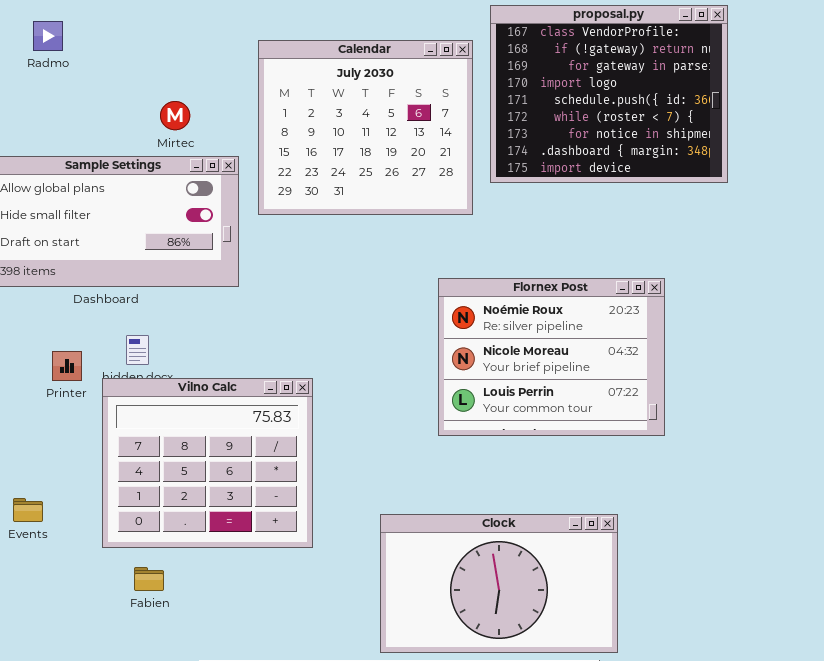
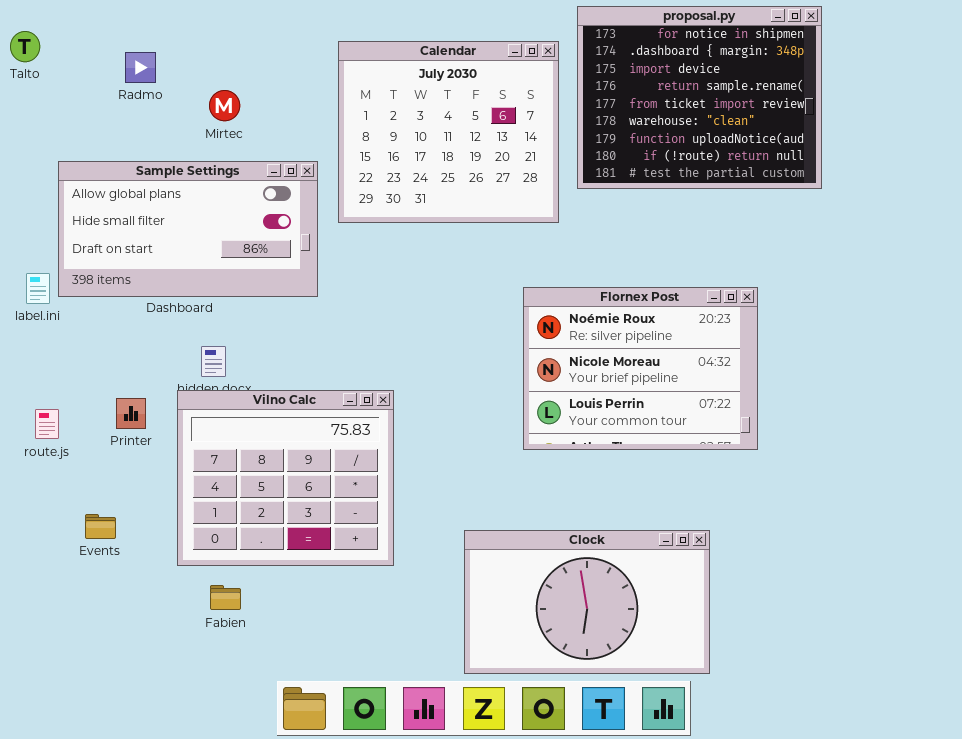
proposal.py: [490,5,728,183] -> [577,6,822,189], scrolled down 6 rows
Radmo: [33,21,63,51] -> [125,52,156,83], moved
Mirtec: [160,101,190,130] -> [209,90,240,121], moved
Printer: [52,351,82,381] -> [116,398,146,429], moved

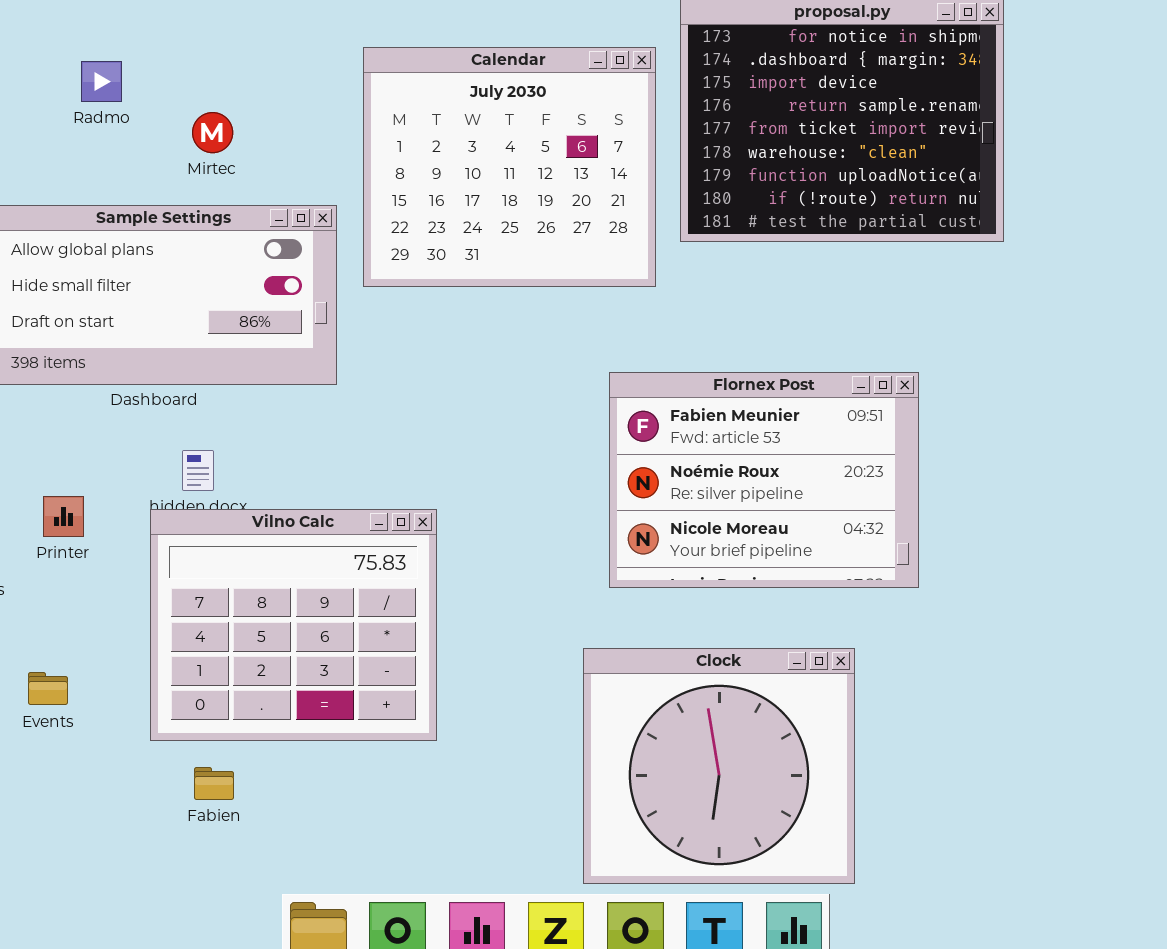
Flornex Post: [523,287,758,450] -> [609,372,919,588], scrolled up 1 row
Printer: [116,398,146,429] -> [43,496,84,537], moved
Clock: [464,530,710,674] -> [583,648,855,884], resized

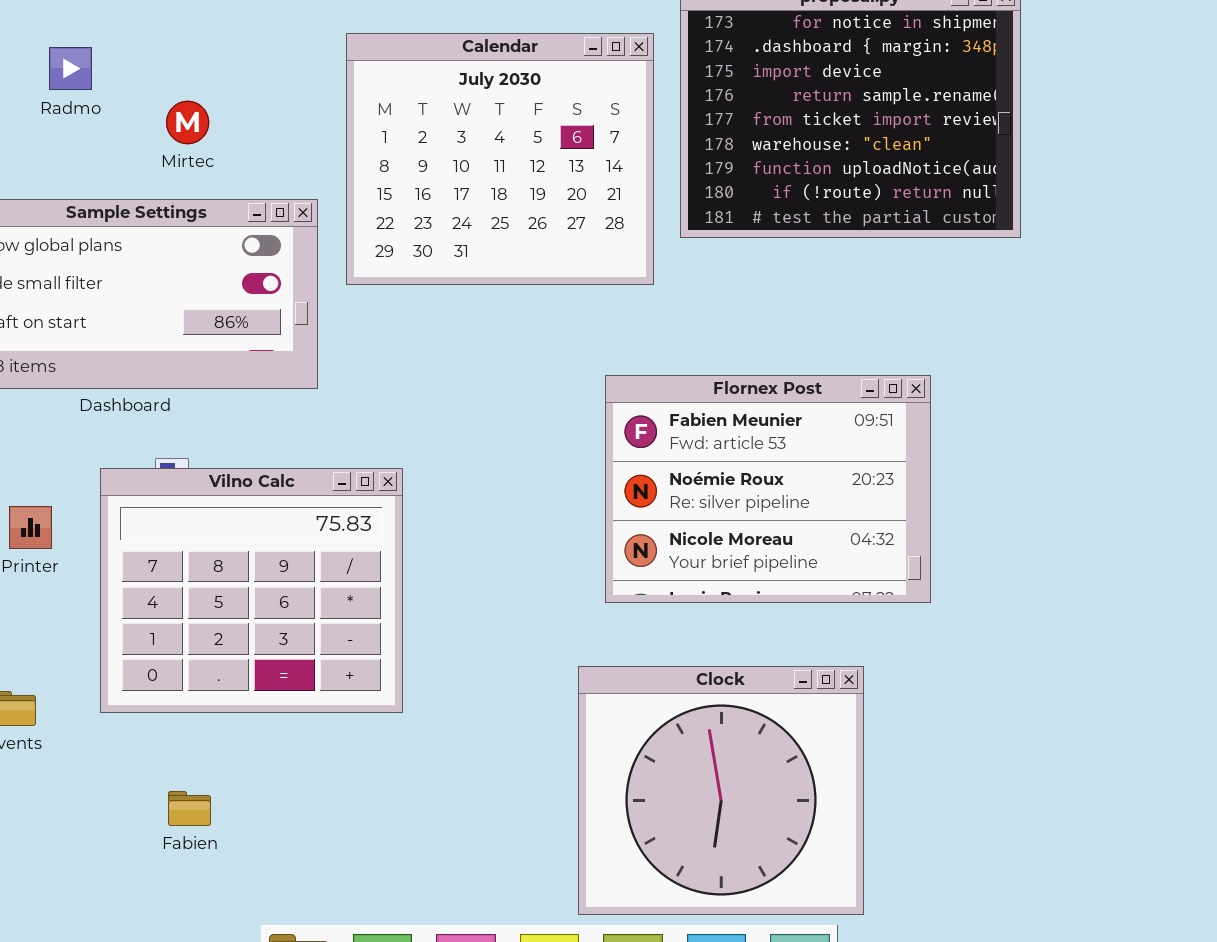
Vilno Calc: [150,509,437,741] -> [100,468,403,713], moved

